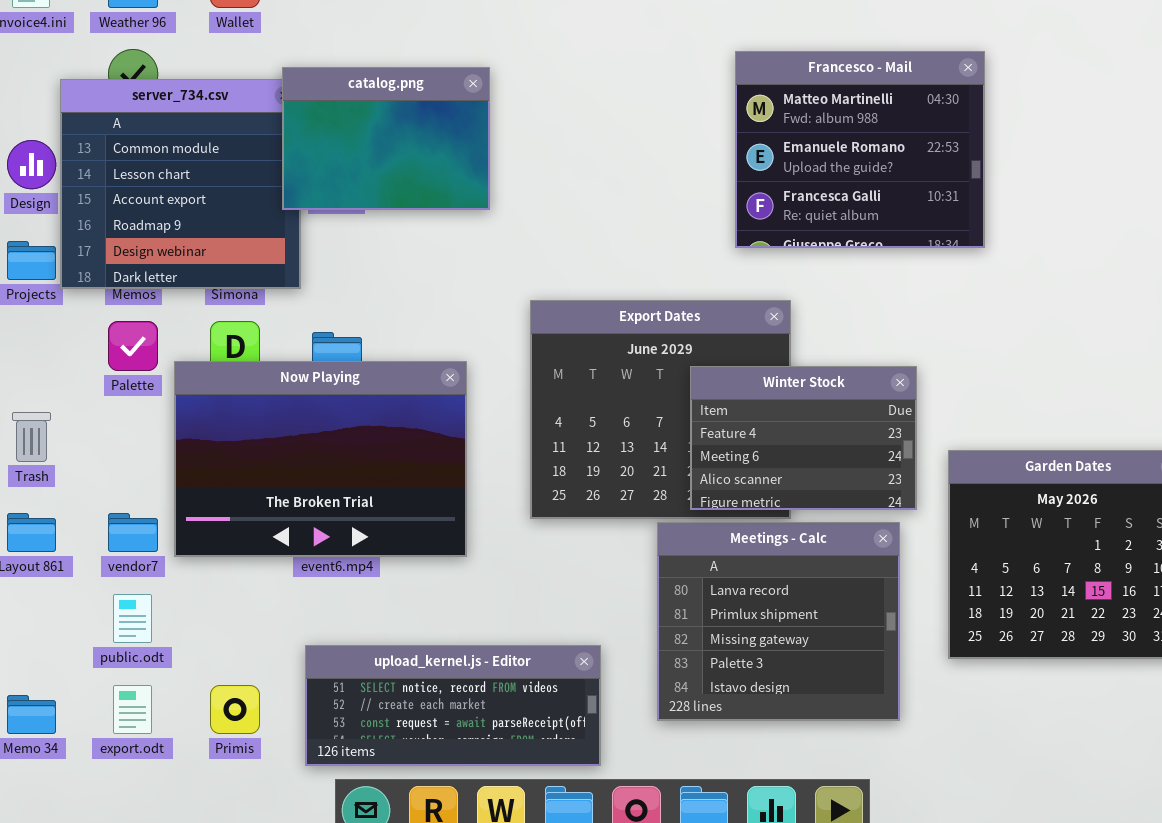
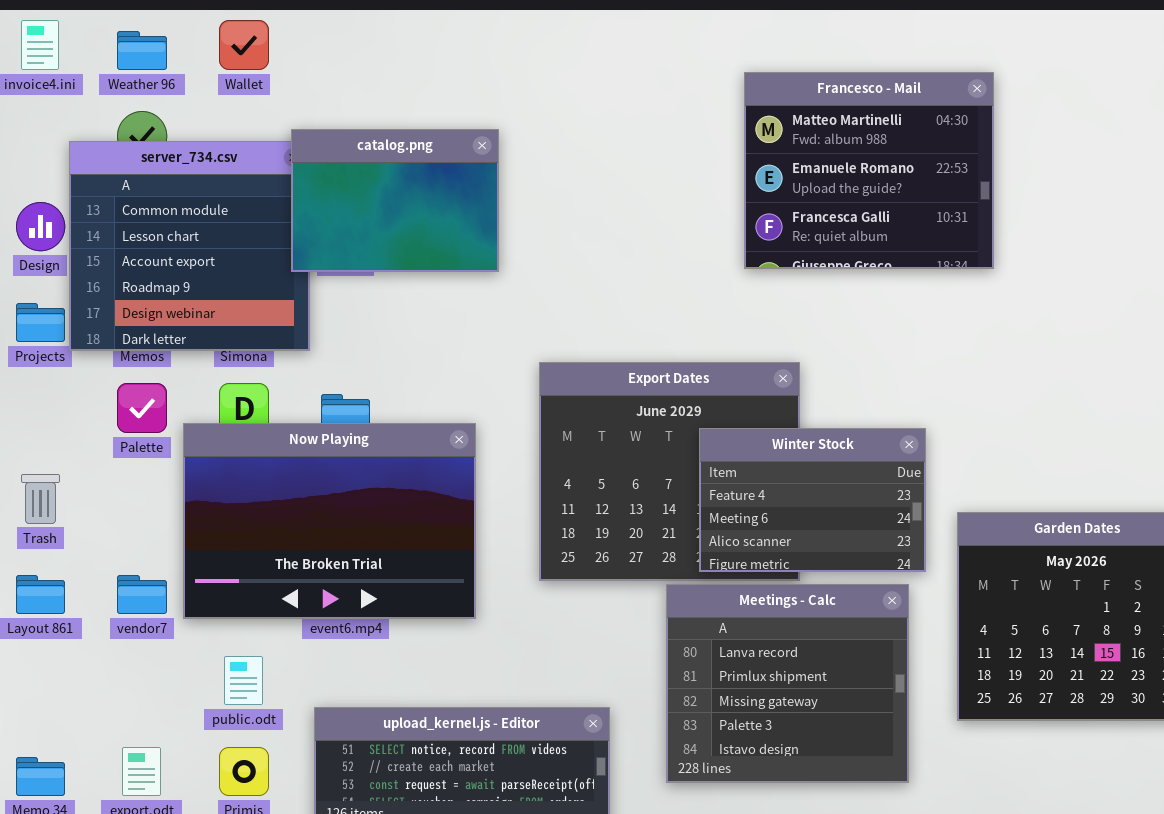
Francesco - Mail: [735,51,985,248] -> [744,72,994,269], moved
public.odt: [113,594,152,643] -> [224,656,263,705], moved

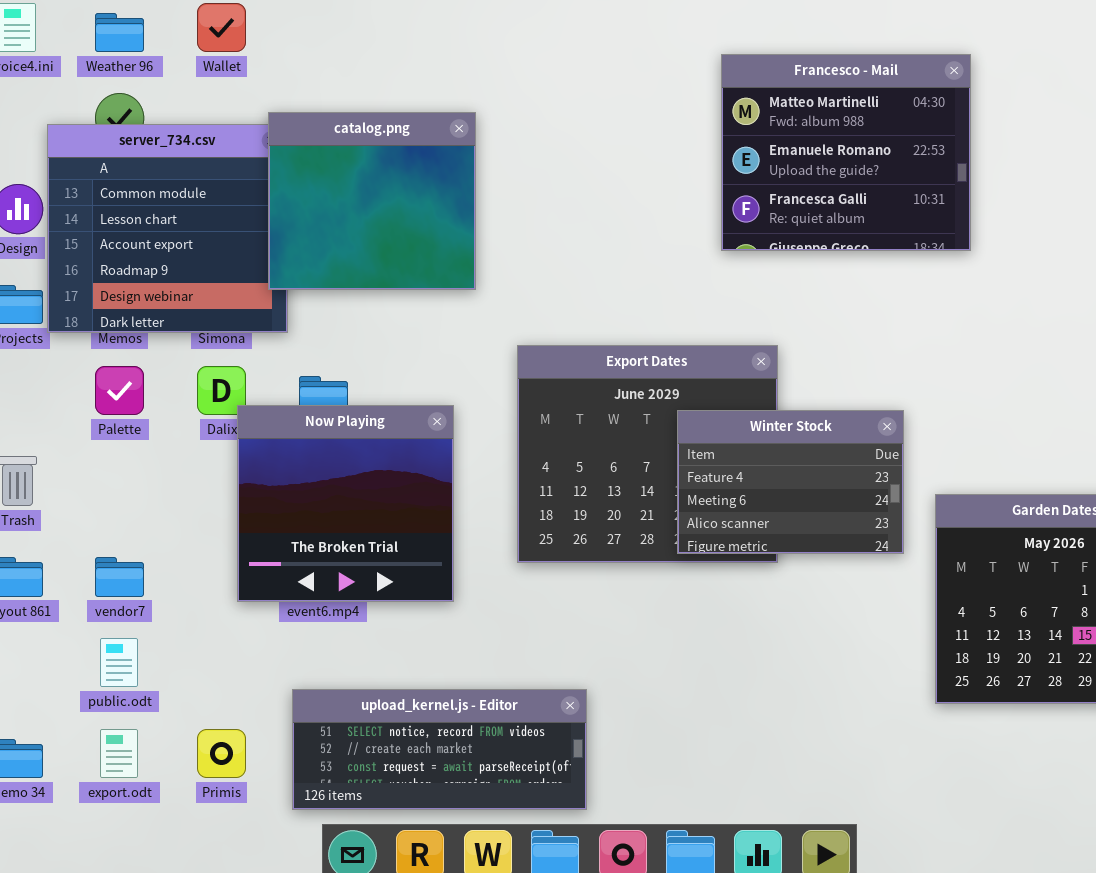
catalog.png: [291,129,499,272] -> [268,112,476,290], resized
Now Playing: [183,423,476,619] -> [237,405,454,602], resized
Meetings - Calc: [666,584,909,783] -> none, closed
public.odt: [224,656,263,705] -> [100,638,138,687], moved

